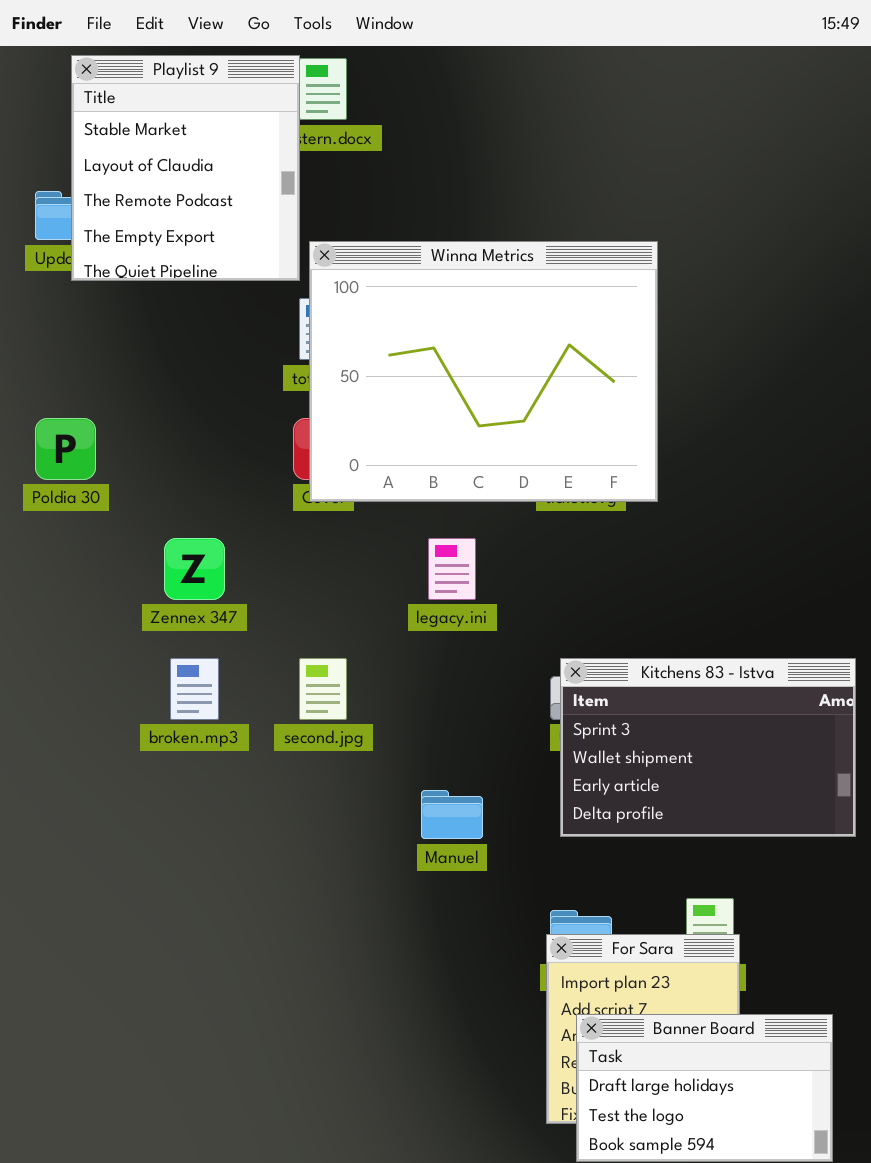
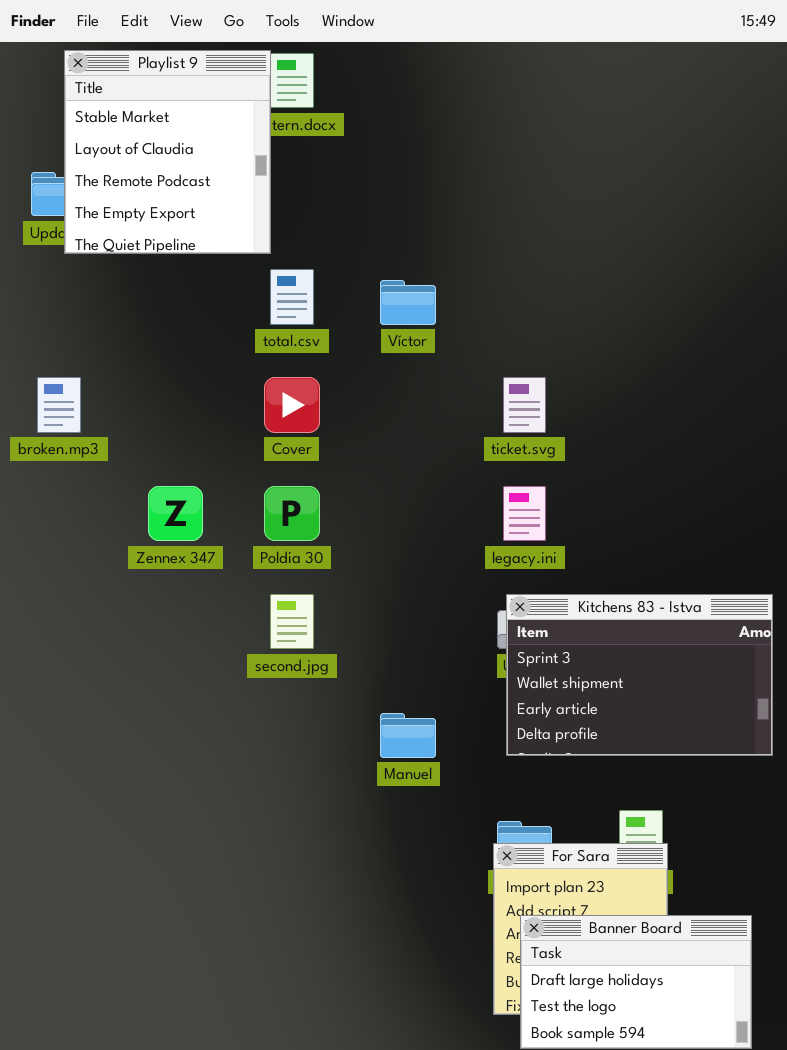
Winna Metrics: [309,241,658,502] -> none, closed
Poldia 30: [35,418,96,480] -> [264,486,320,541], moved
legacy.ini: [428,538,476,600] -> [503,486,546,541], moved
broken.mp3: [170,658,219,720] -> [37,377,81,433], moved

